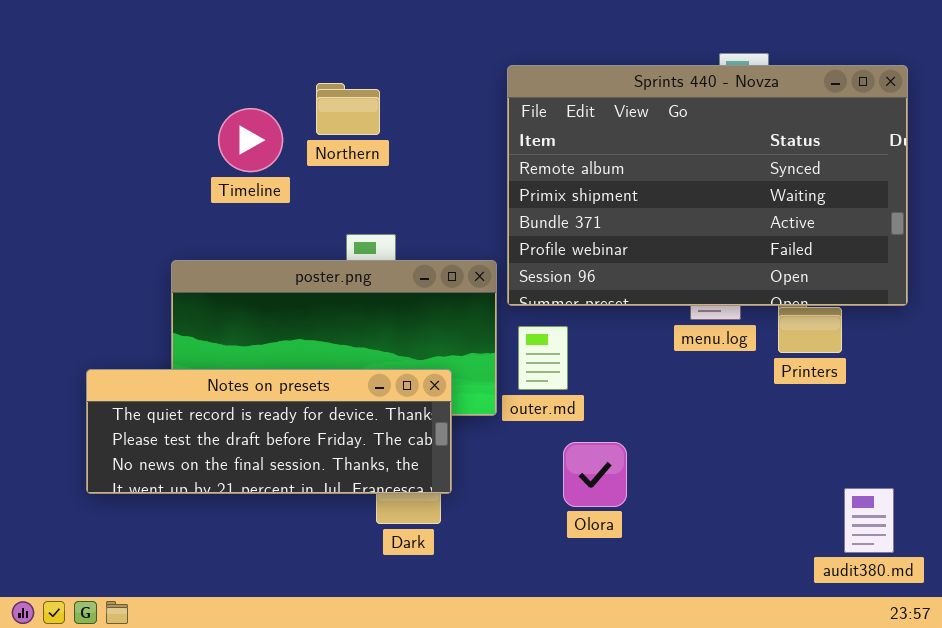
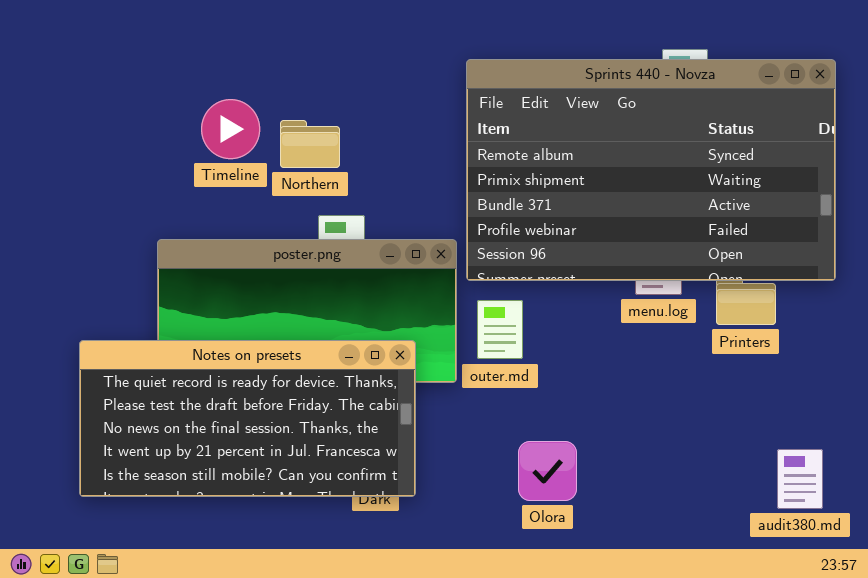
Northern: [316,83,380,135] -> [280,120,340,168], moved
Notes on presets: [86,369,452,494] -> [79,340,416,497], resized
Olora: [563,442,627,507] -> [518,441,577,501], moved

